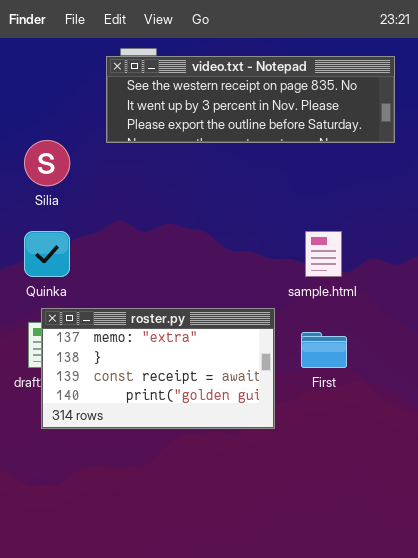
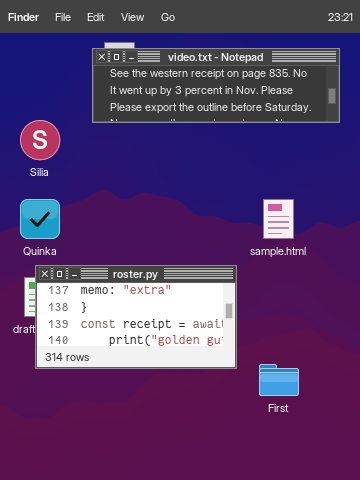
First: [301,332,347,368] -> [259,364,299,396], moved

